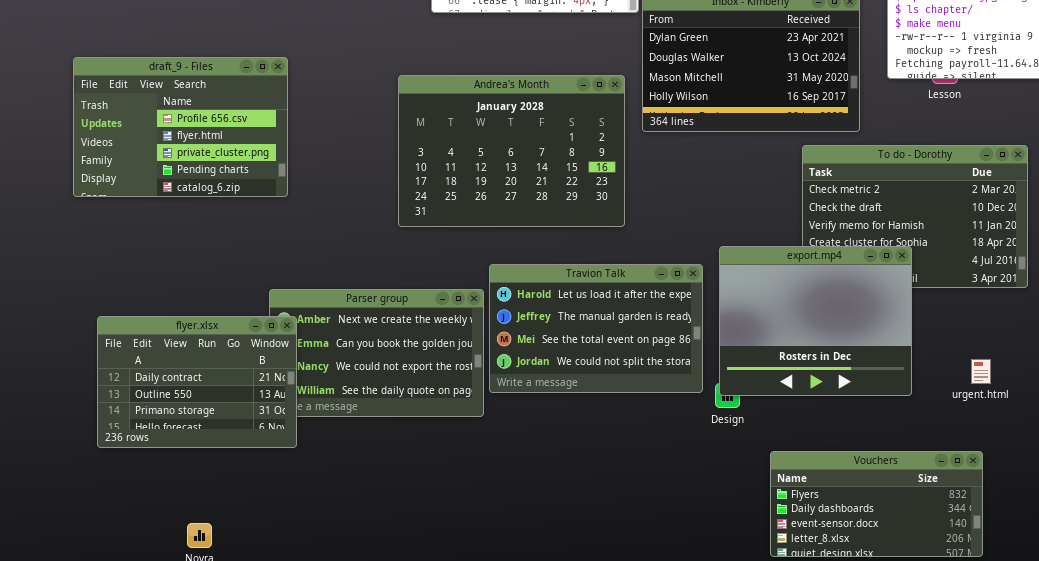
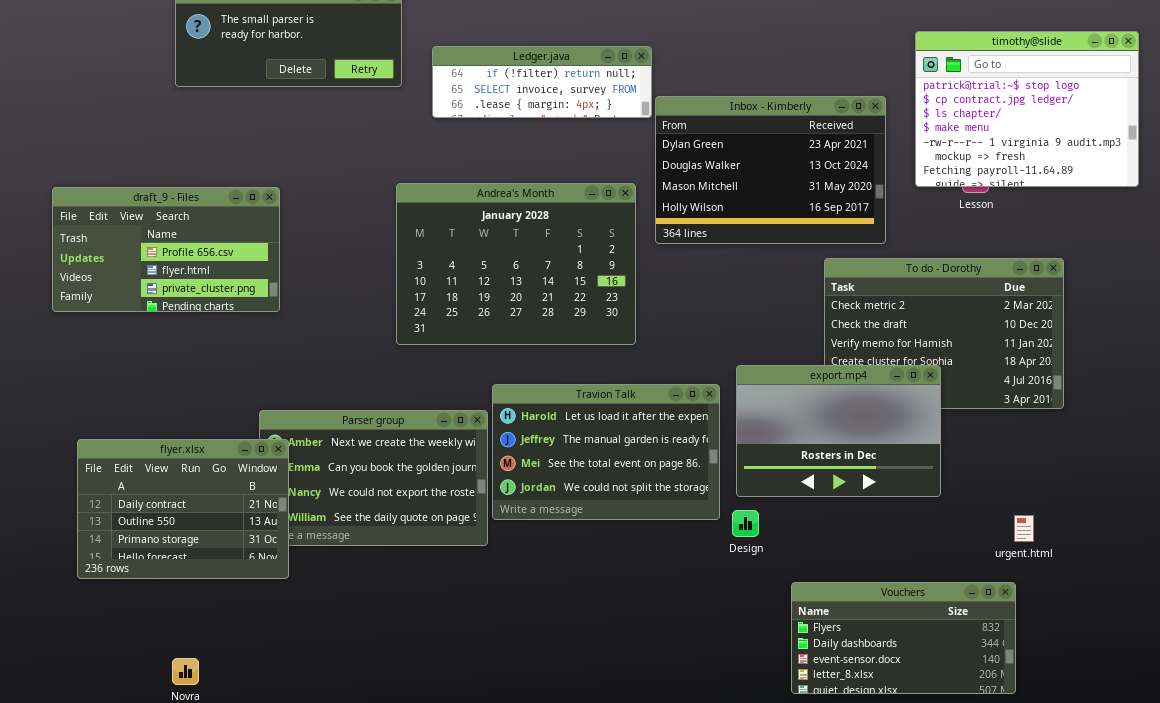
draft_9 - Files: [73,57,288,197] -> [52,187,280,312], resized
export.mp4: [719,246,912,396] -> [736,365,941,497], resized
urgent.html: [971,359,991,384] -> [1014,515,1034,542], moved

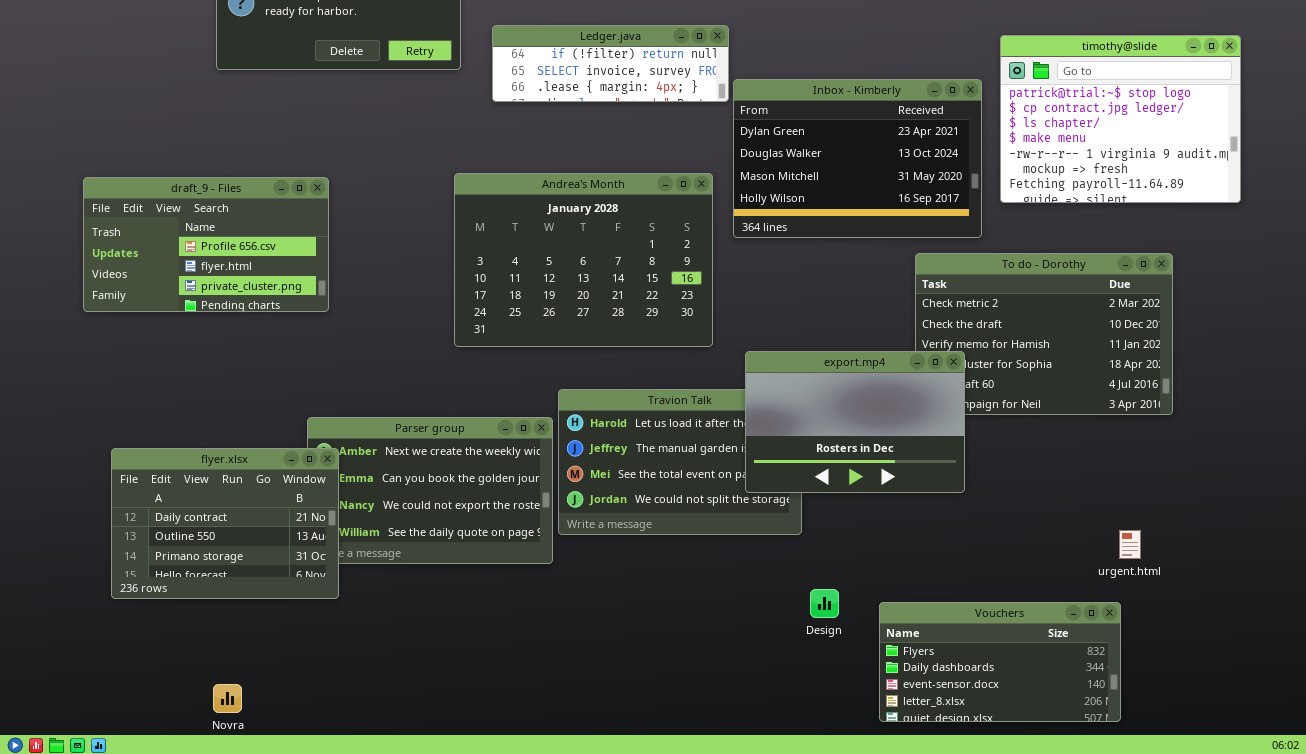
timothy@slide: [915,31,1139,187] -> [1000,35,1241,203], moved
export.mp4: [736,365,941,497] -> [745,351,965,493], moved
Design: [732,510,759,537] -> [810,589,839,618], moved

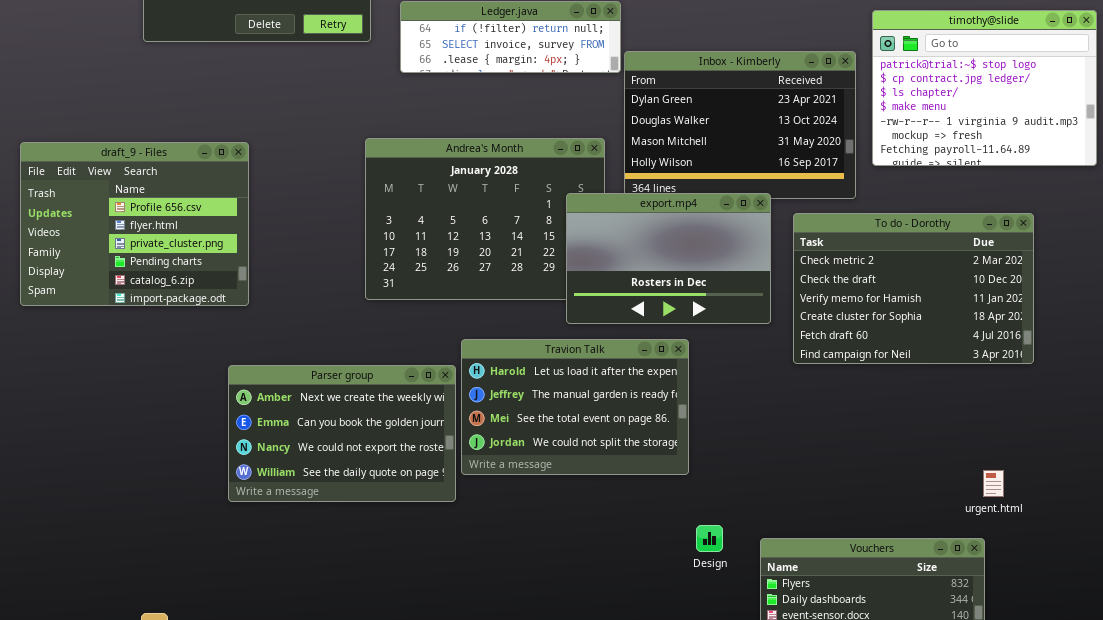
draft_9 - Files: [83,177,329,312] -> [20,142,249,306], resized
export.mp4: [745,351,965,493] -> [566,193,771,324], moved
flyer.xlsx: [111,448,339,599] -> none, closed

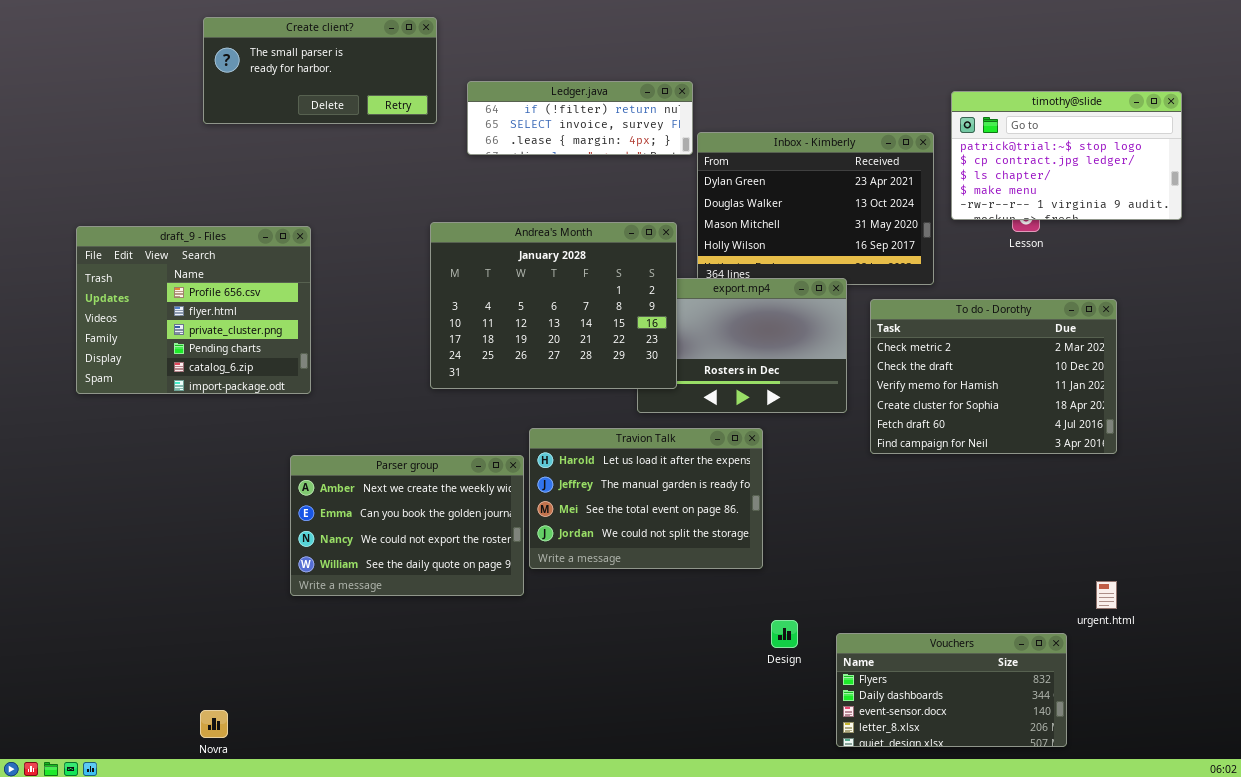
timothy@slide: [872,10,1097,166] -> [951,91,1182,220], resized
Andrea's Month: [365,138,605,300] -> [430,222,677,389], raised
urgent.html: [983,470,1004,497] -> [1096,581,1117,609], moved

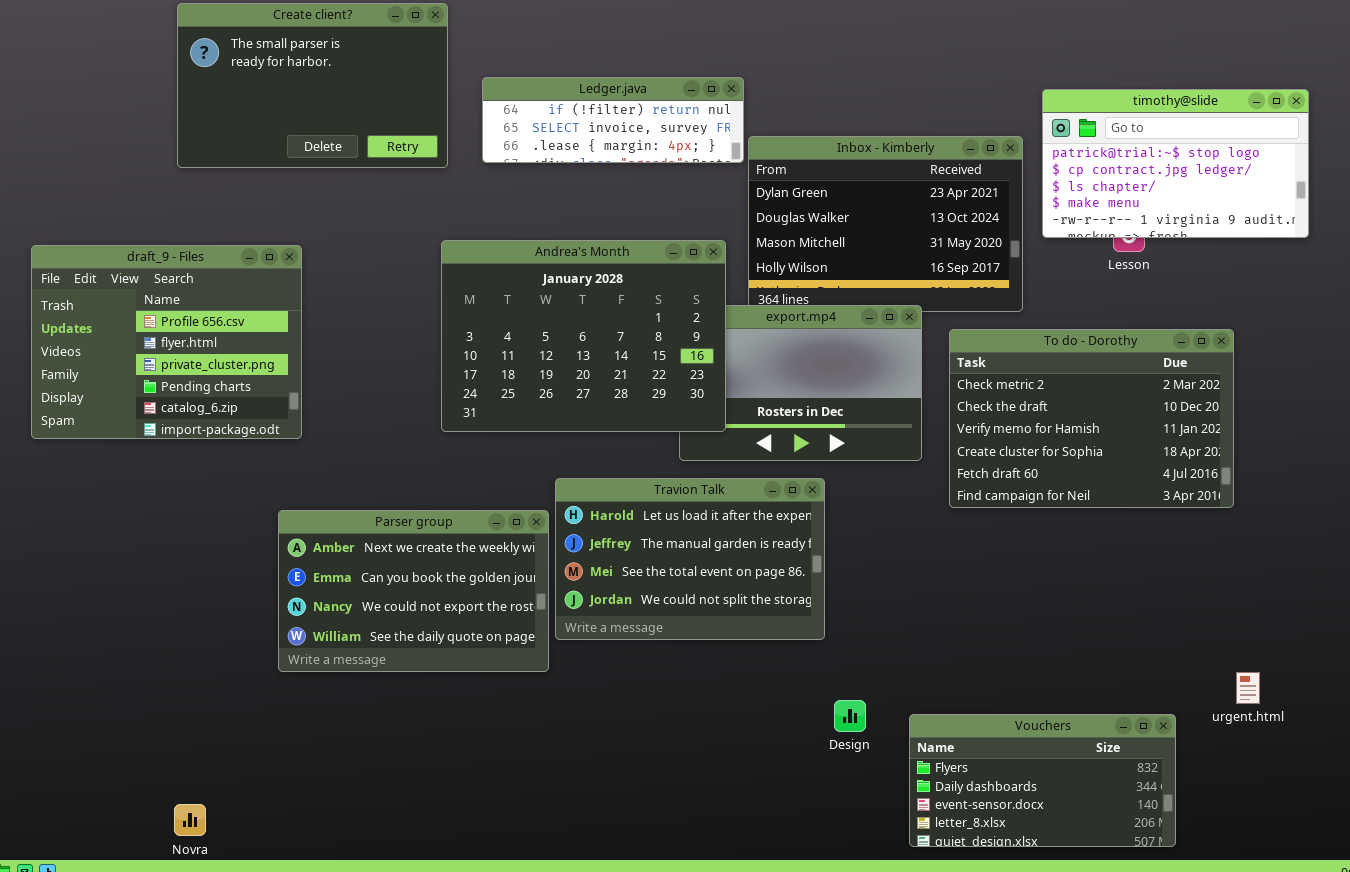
Create client?: [203,17,437,124] -> [177,3,448,168], resized
urgent.html: [1096,581,1117,609] -> [1236,672,1260,704], moved

